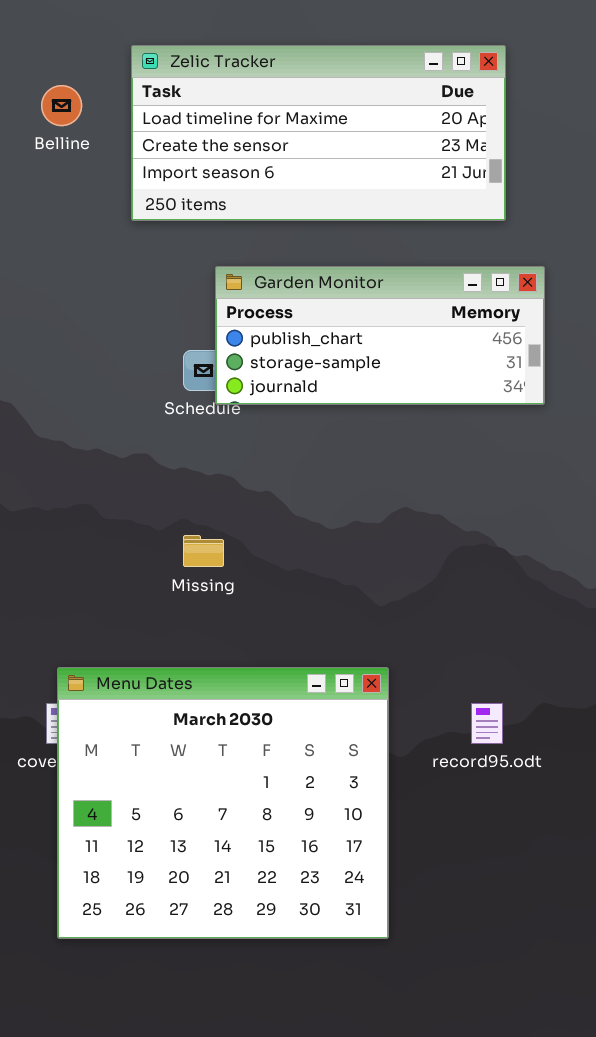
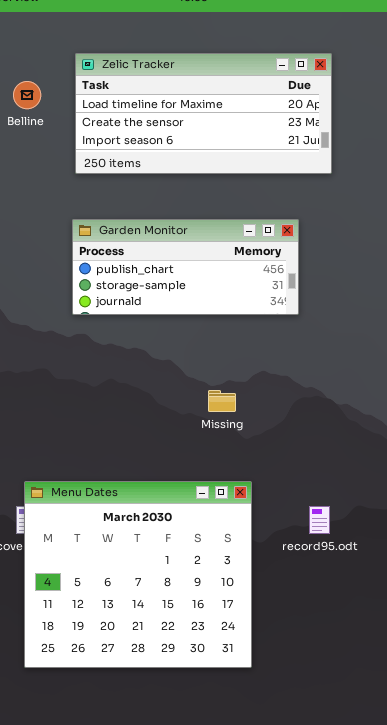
Garden Monitor: [215,266,545,405] -> [72,219,299,315], moved
Missing: [183,535,224,567] -> [208,390,236,412], moved

